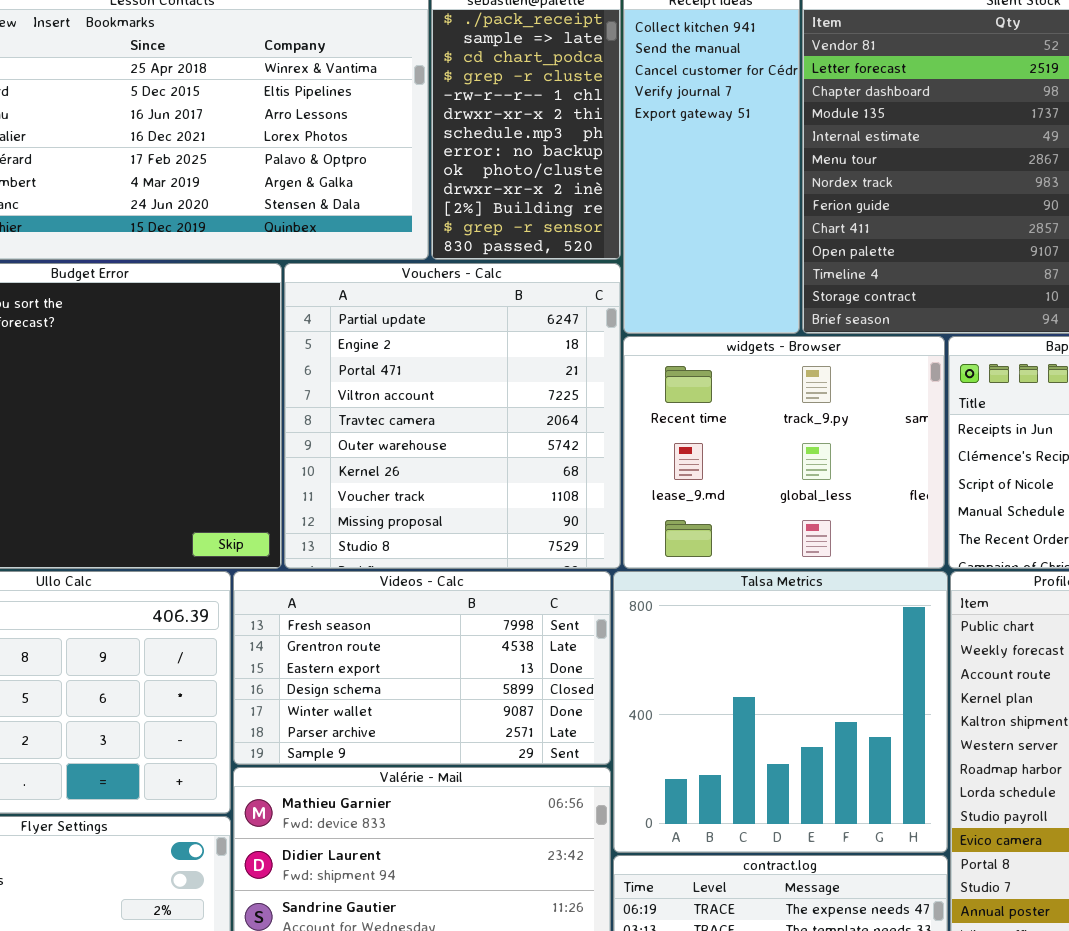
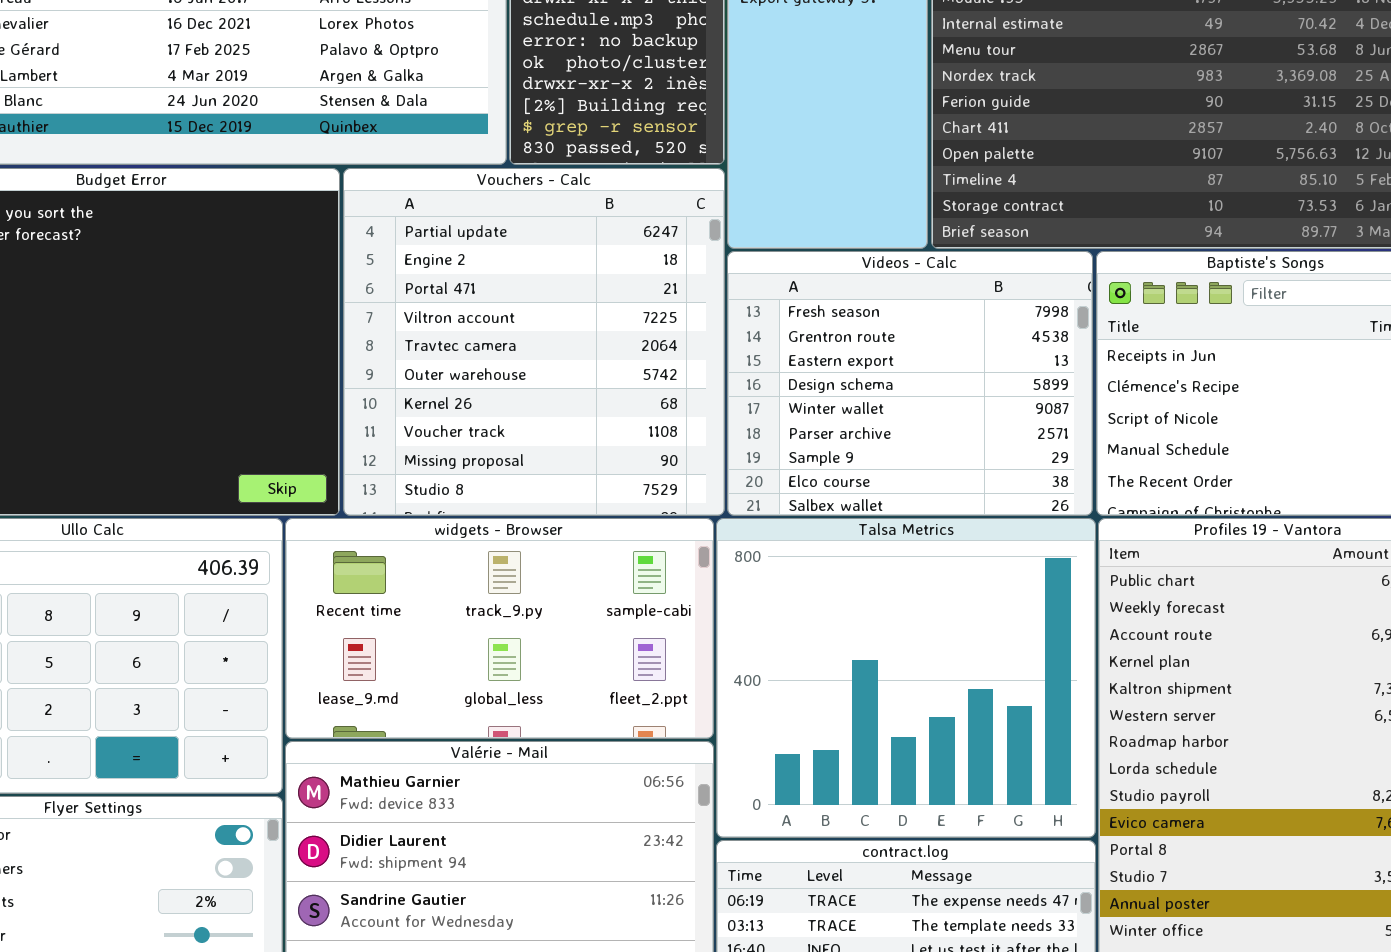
widgets - Browser: [623,336,945,569] -> [285,518,714,739], moved, resized
Videos - Calc: [233,571,611,765] -> [727,251,1093,516], moved, resized

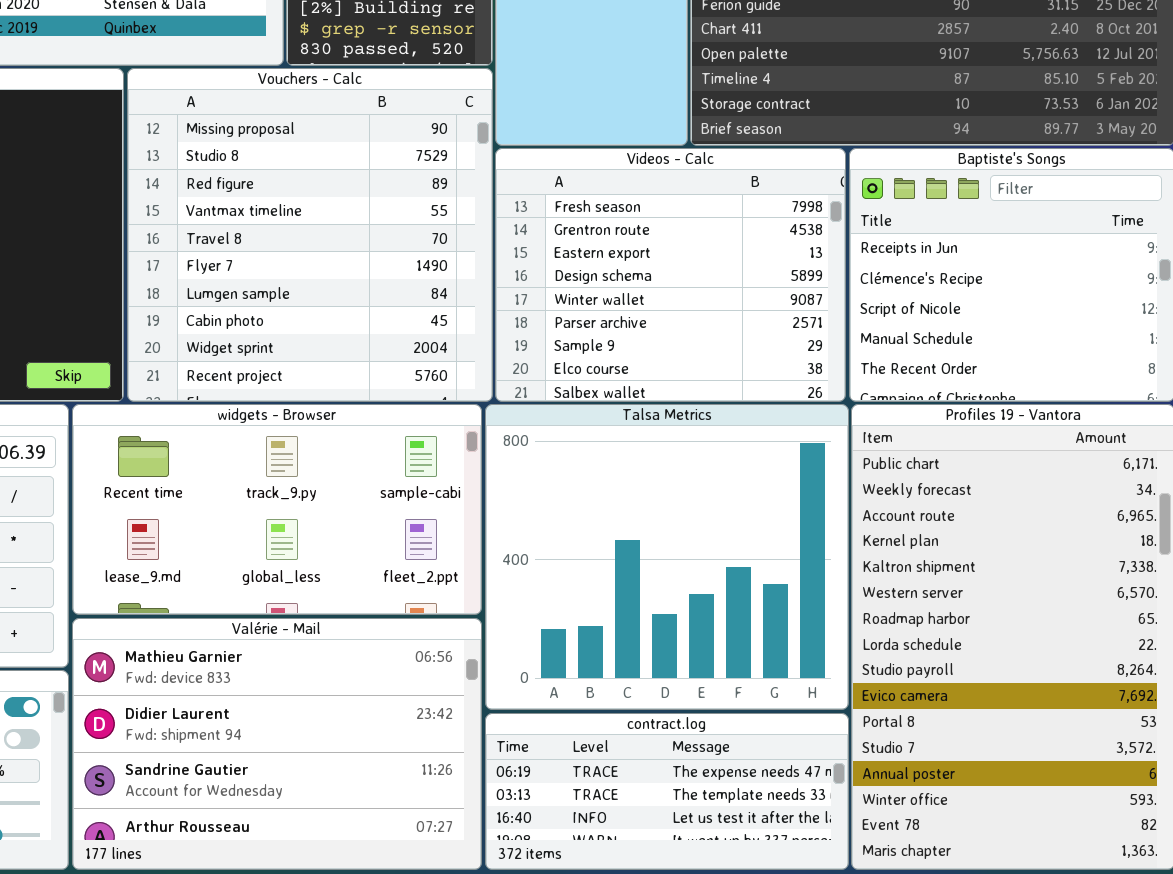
Vouchers - Calc: [343,168,725,516] -> [127,68,493,402], scrolled down 8 rows

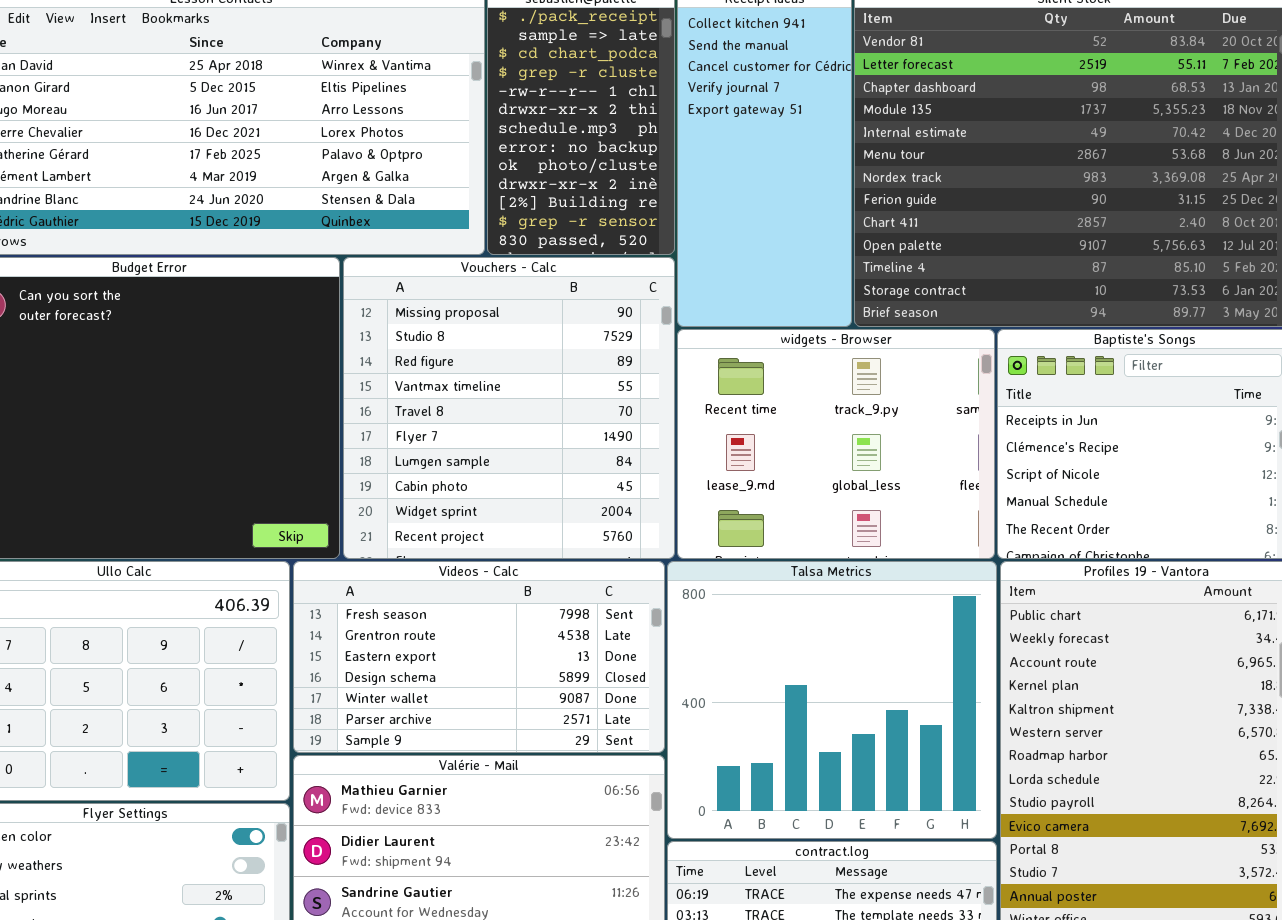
Videos - Calc: [495,148,846,402] -> [293,561,665,753], moved, resized
widgets - Browser: [72,404,482,615] -> [677,329,995,559], moved, resized

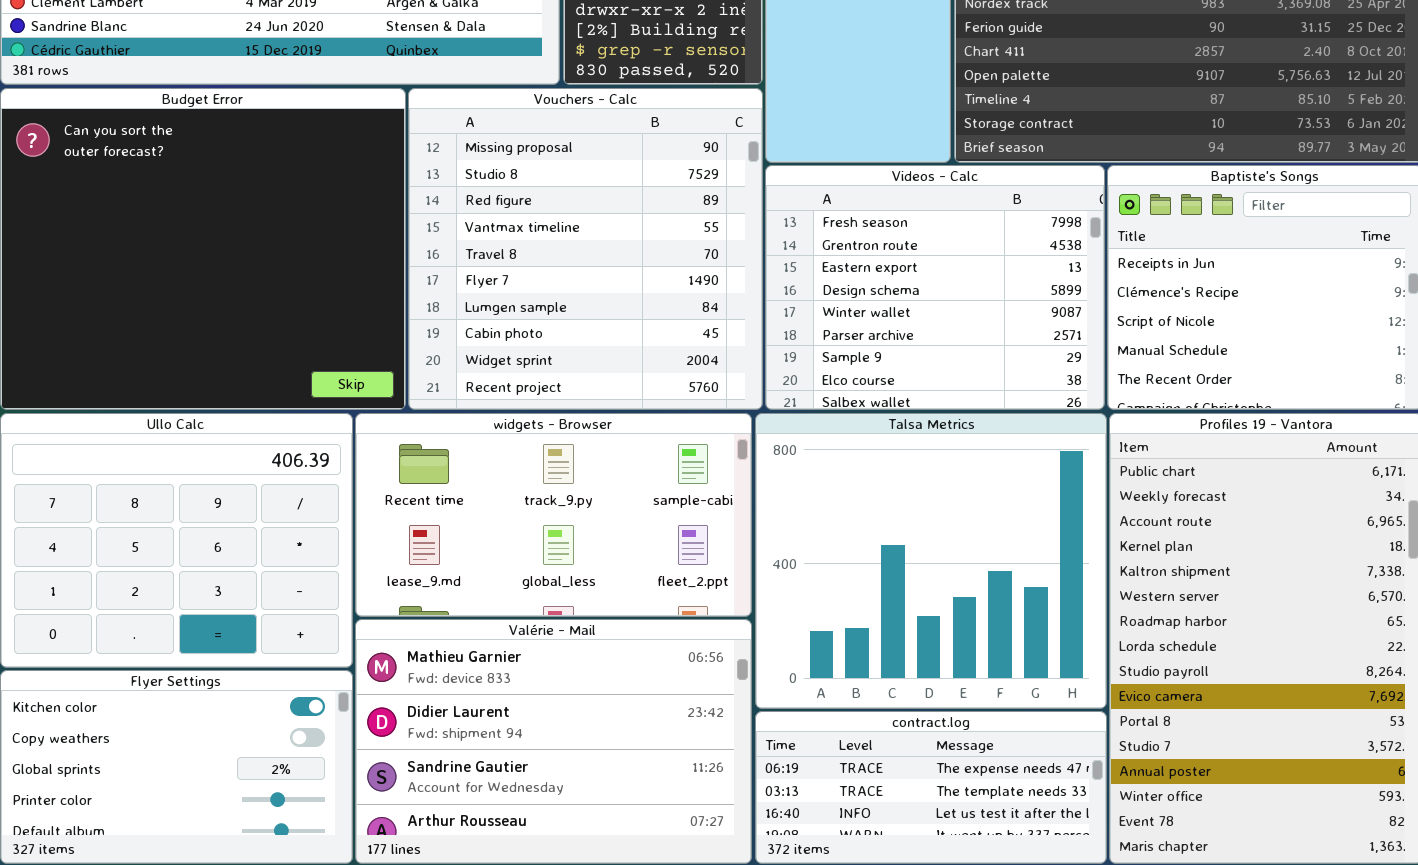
widgets - Browser: [677,329,995,559] -> [355,413,752,617], moved, resized
Videos - Calc: [293,561,665,753] -> [765,165,1105,410], moved, resized

